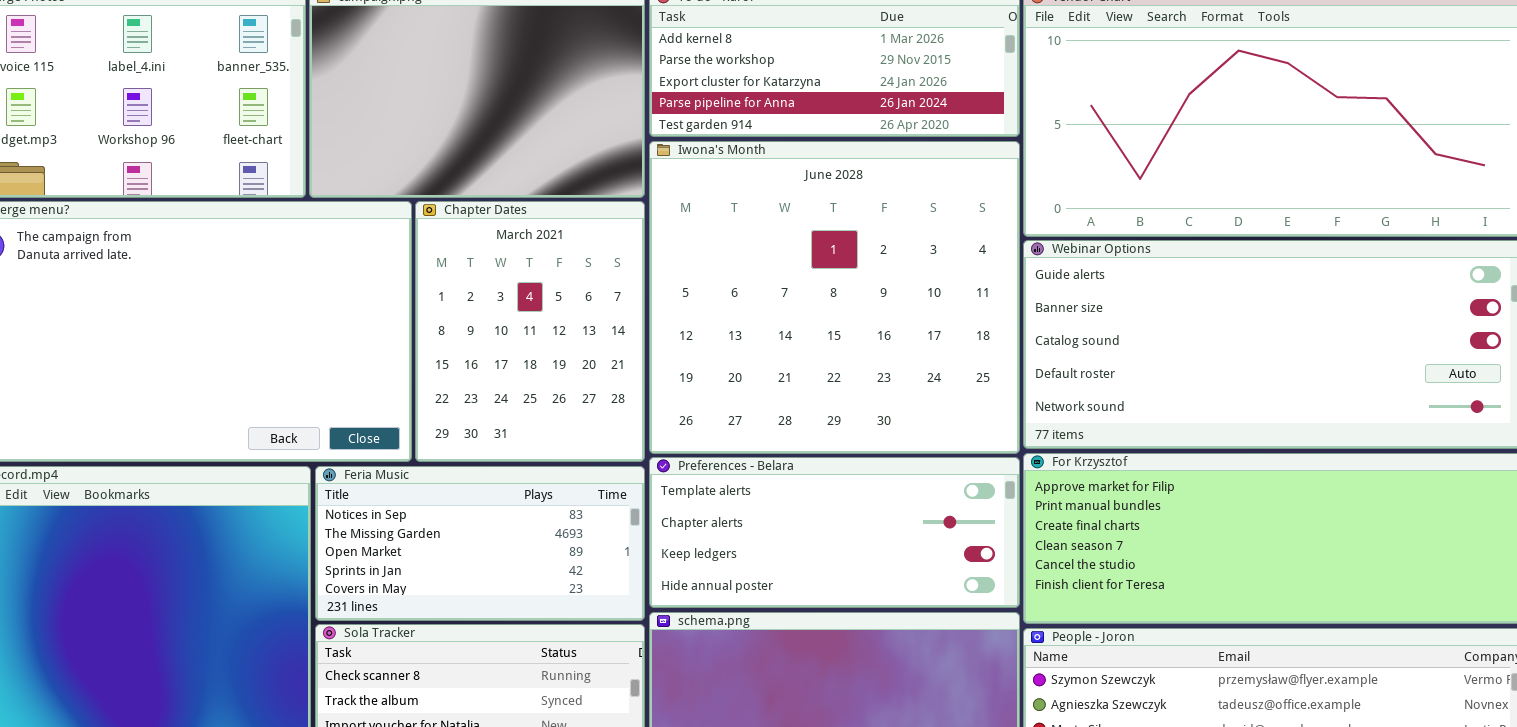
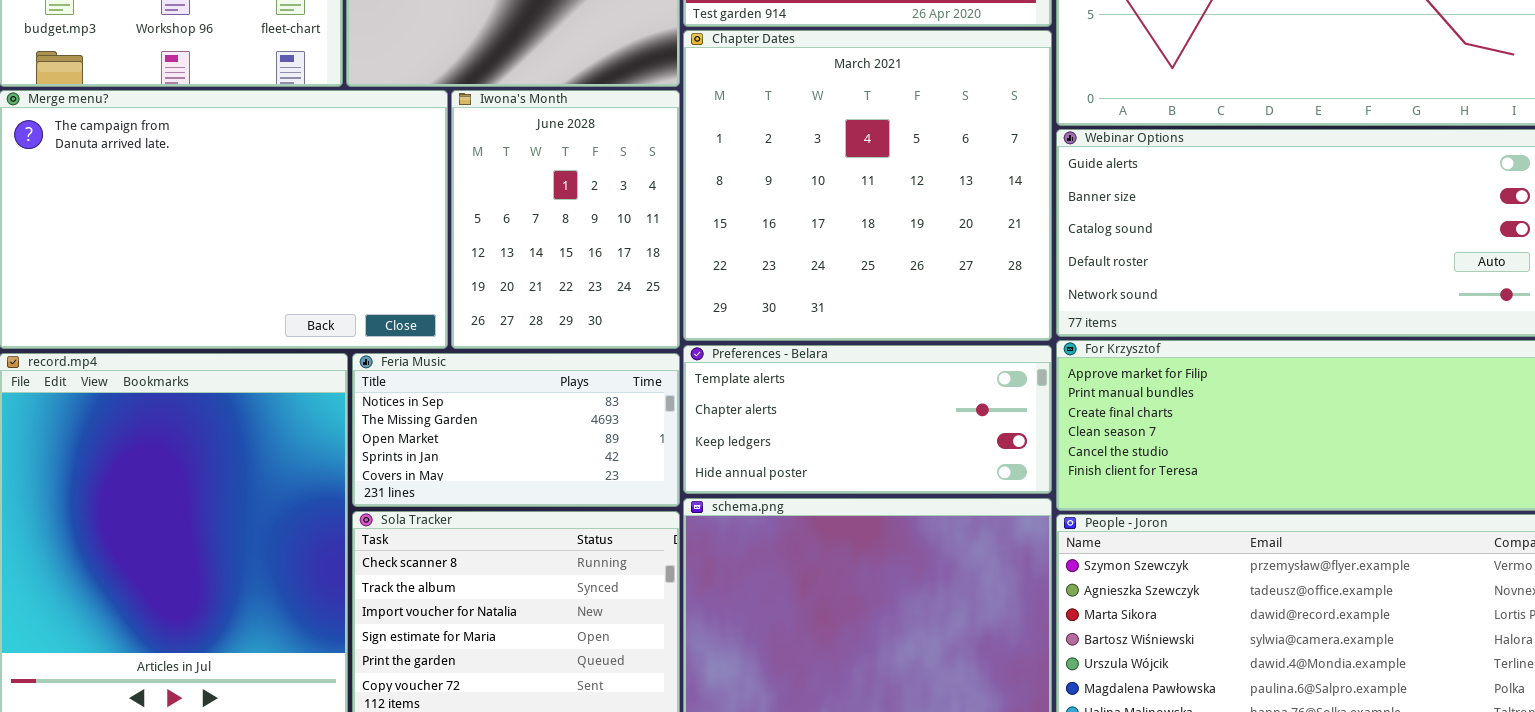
Iwona's Month: [649,141,1020,454] -> [451,90,680,349], moved, resized
Chapter Dates: [415,201,645,462] -> [683,30,1052,341], moved, resized

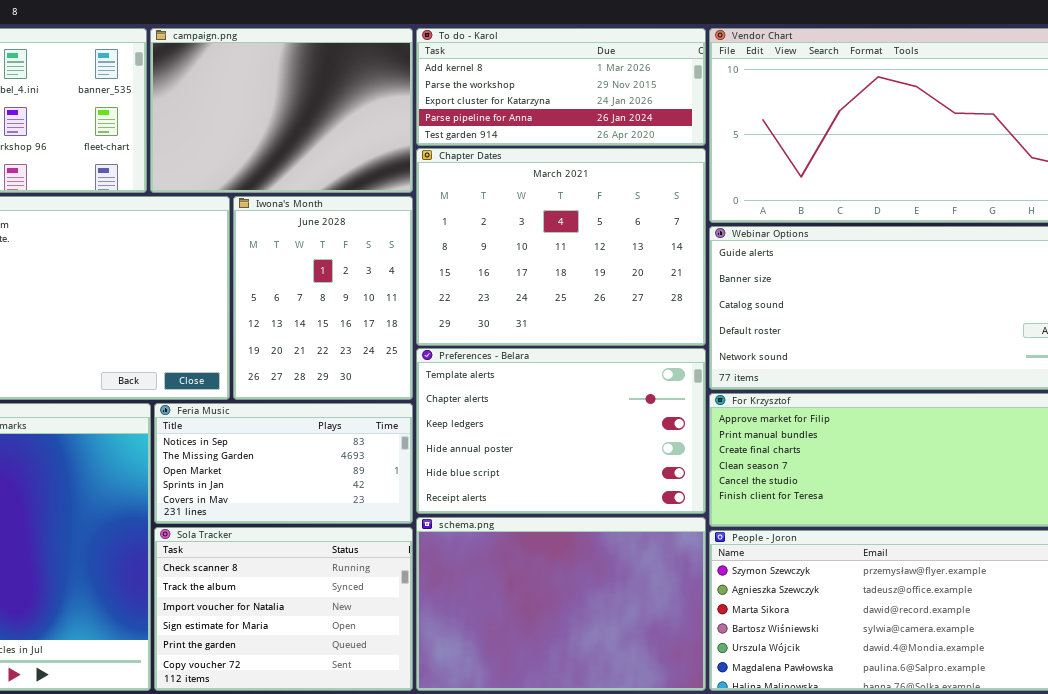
Chapter Dates: [683,30,1052,341] -> [416,148,706,346], resized
Preferences - Belara: [683,345,1052,494] -> [416,348,706,514], resized

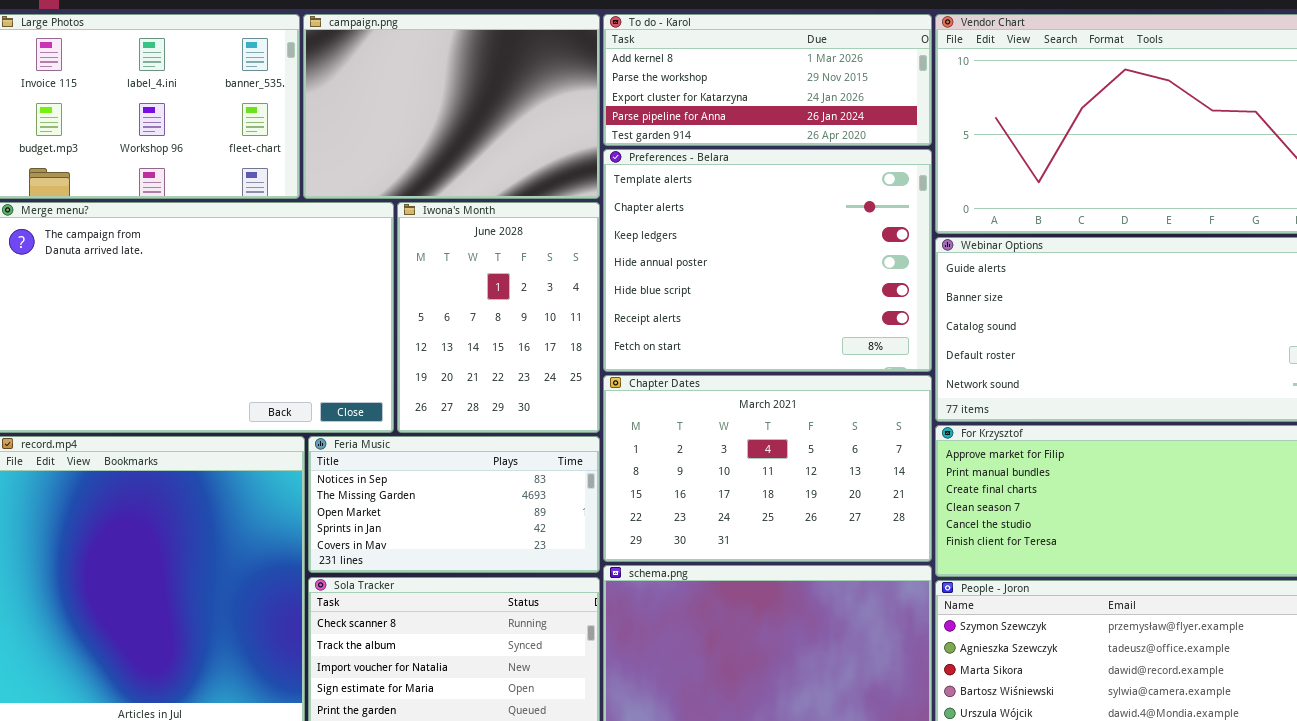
Chapter Dates: [416,148,706,346] -> [603,375,932,562], moved, resized
Preferences - Belara: [416,348,706,514] -> [603,149,932,372], moved, resized

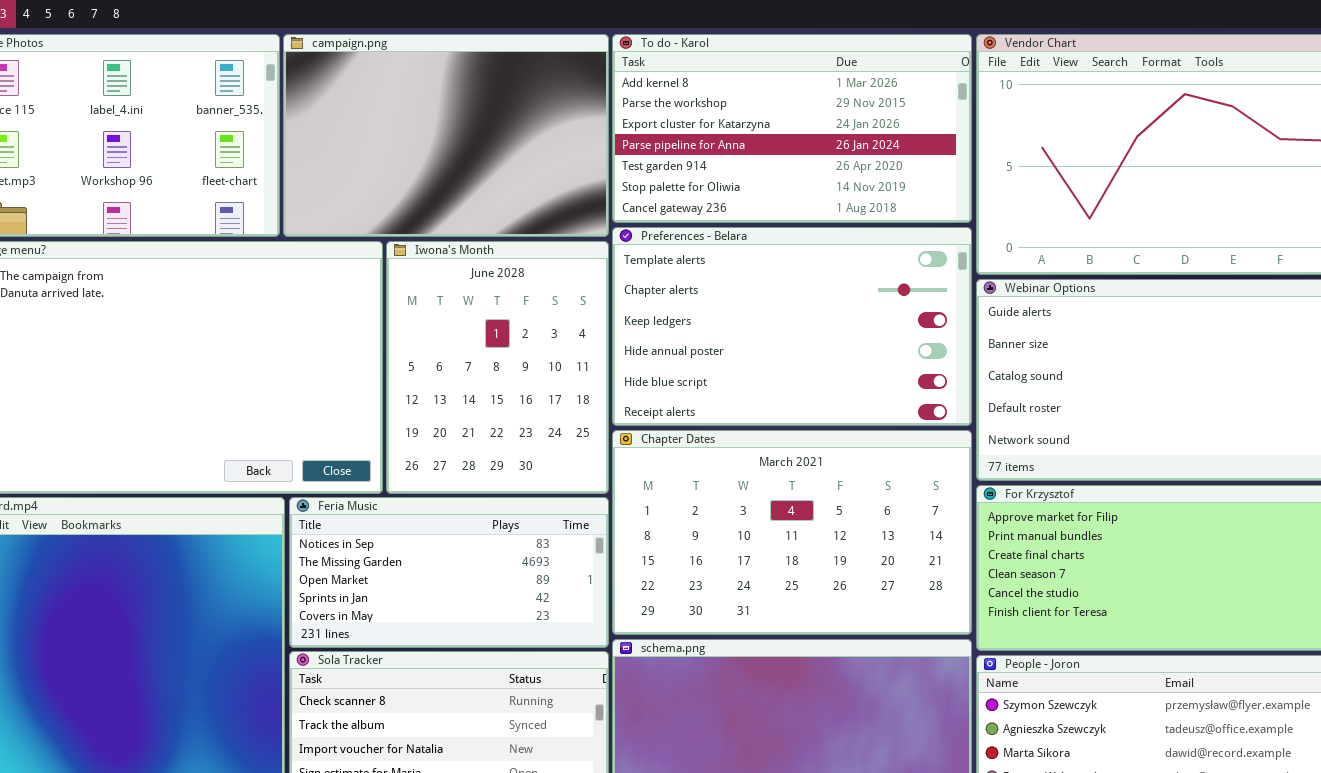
To do - Karol: [603,14,932,146] -> [612,34,972,223], resized
Preferences - Belara: [603,149,932,372] -> [612,227,972,426], resized

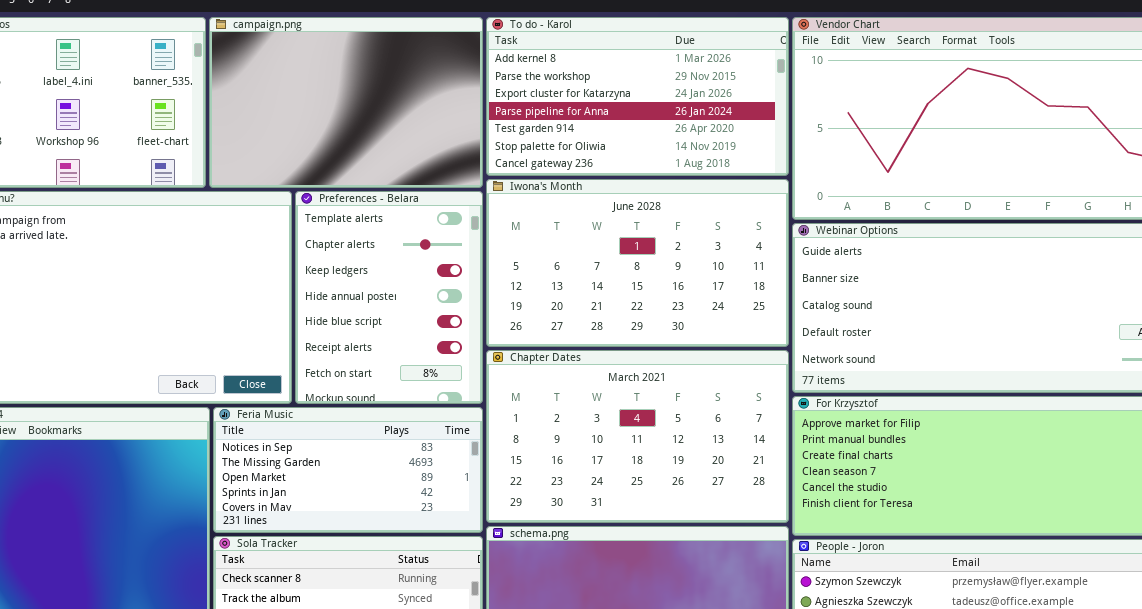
Preferences - Belara: [612,227,972,426] -> [295,191,483,404], moved, resized
Iwona's Month: [386,241,609,494] -> [486,179,789,347], moved, resized

